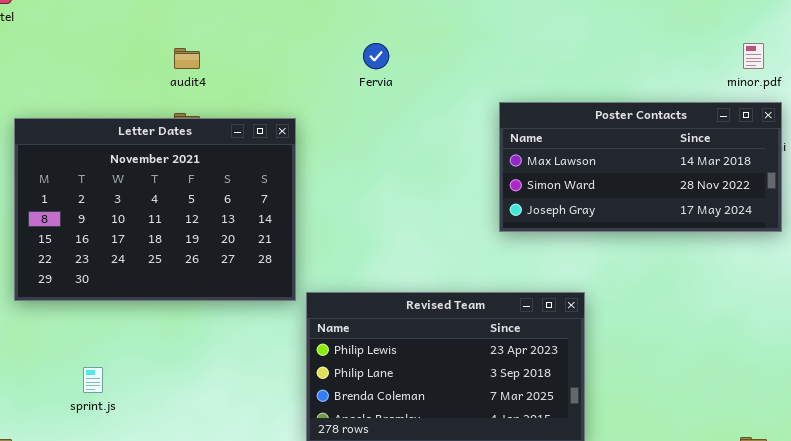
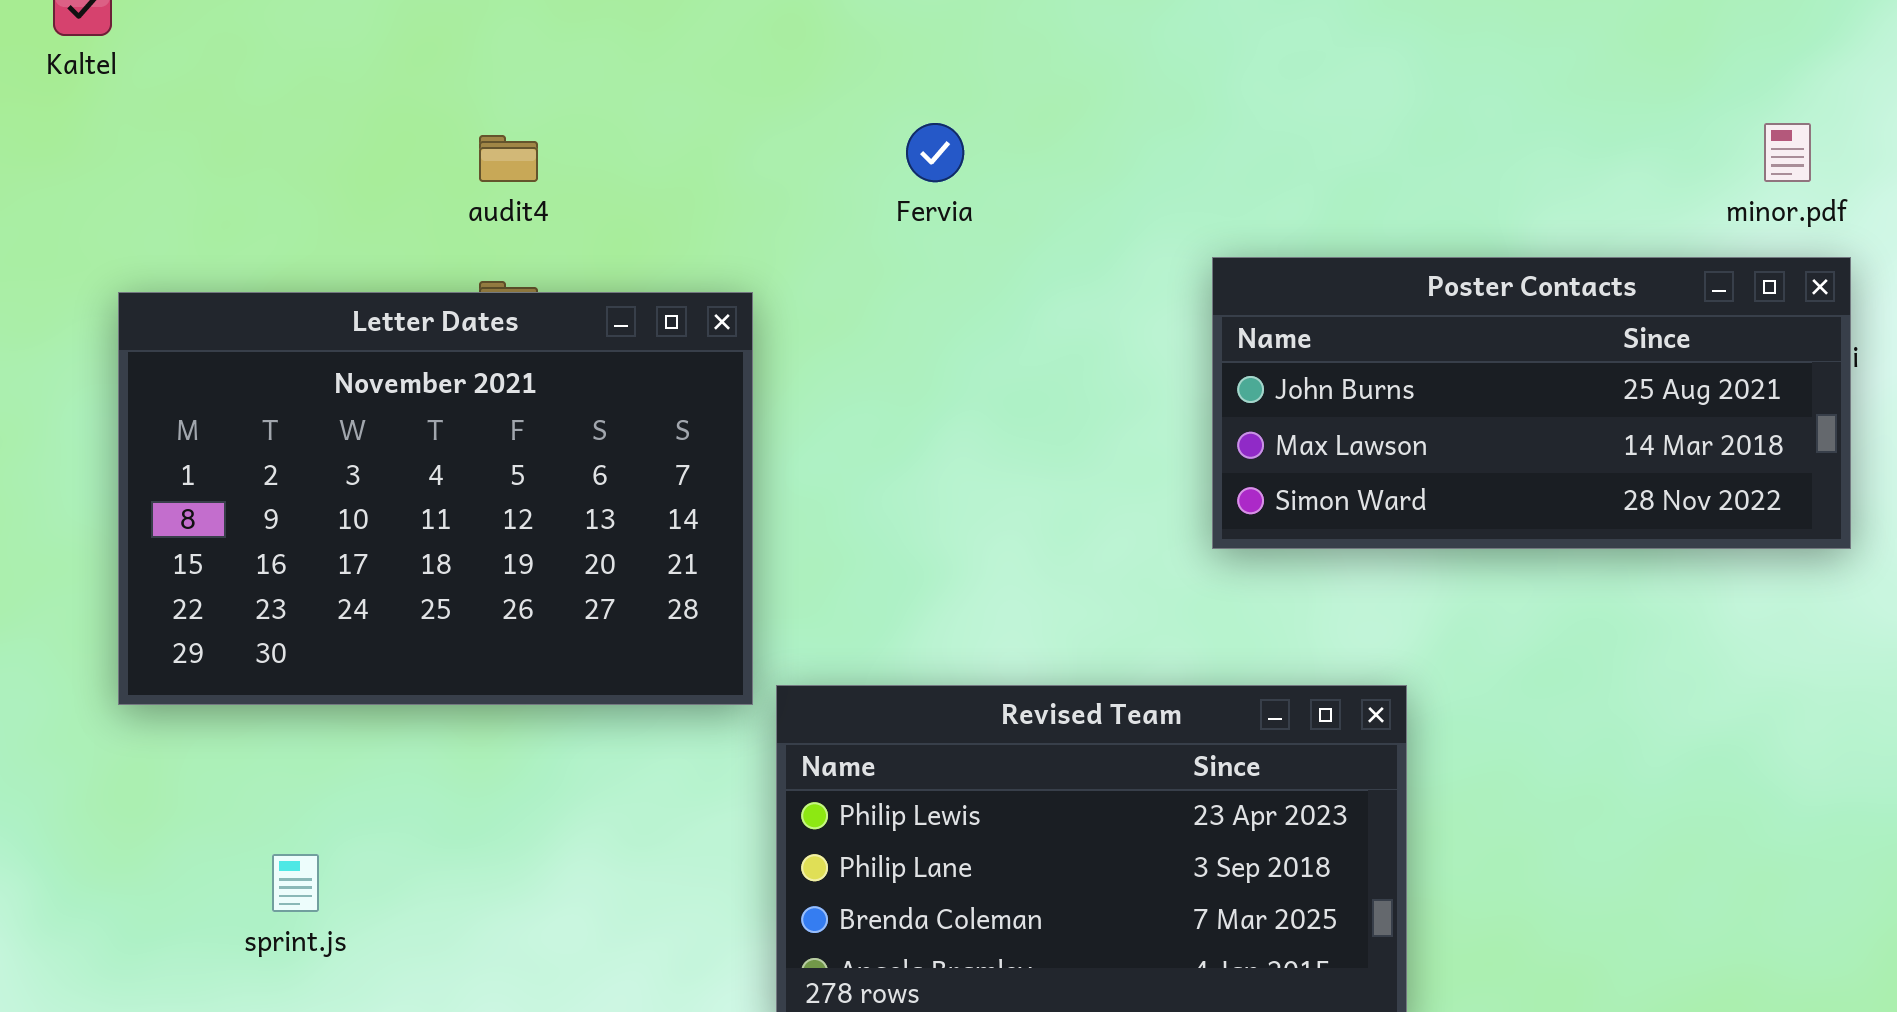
Poster Contacts: [499,102,782,232] -> [1212,257,1851,549], scrolled up 1 row

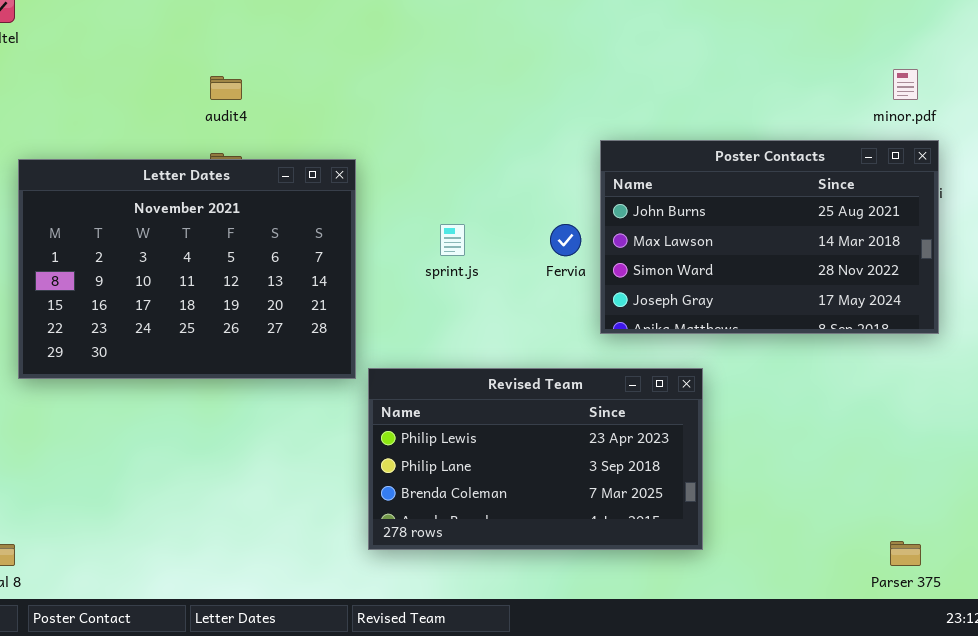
Fervia: [906,123,964,182] -> [550,224,581,256], moved
Poster Contacts: [1212,257,1851,549] -> [600,140,939,334], resized
sprint.js: [272,854,319,912] -> [440,224,465,256], moved

